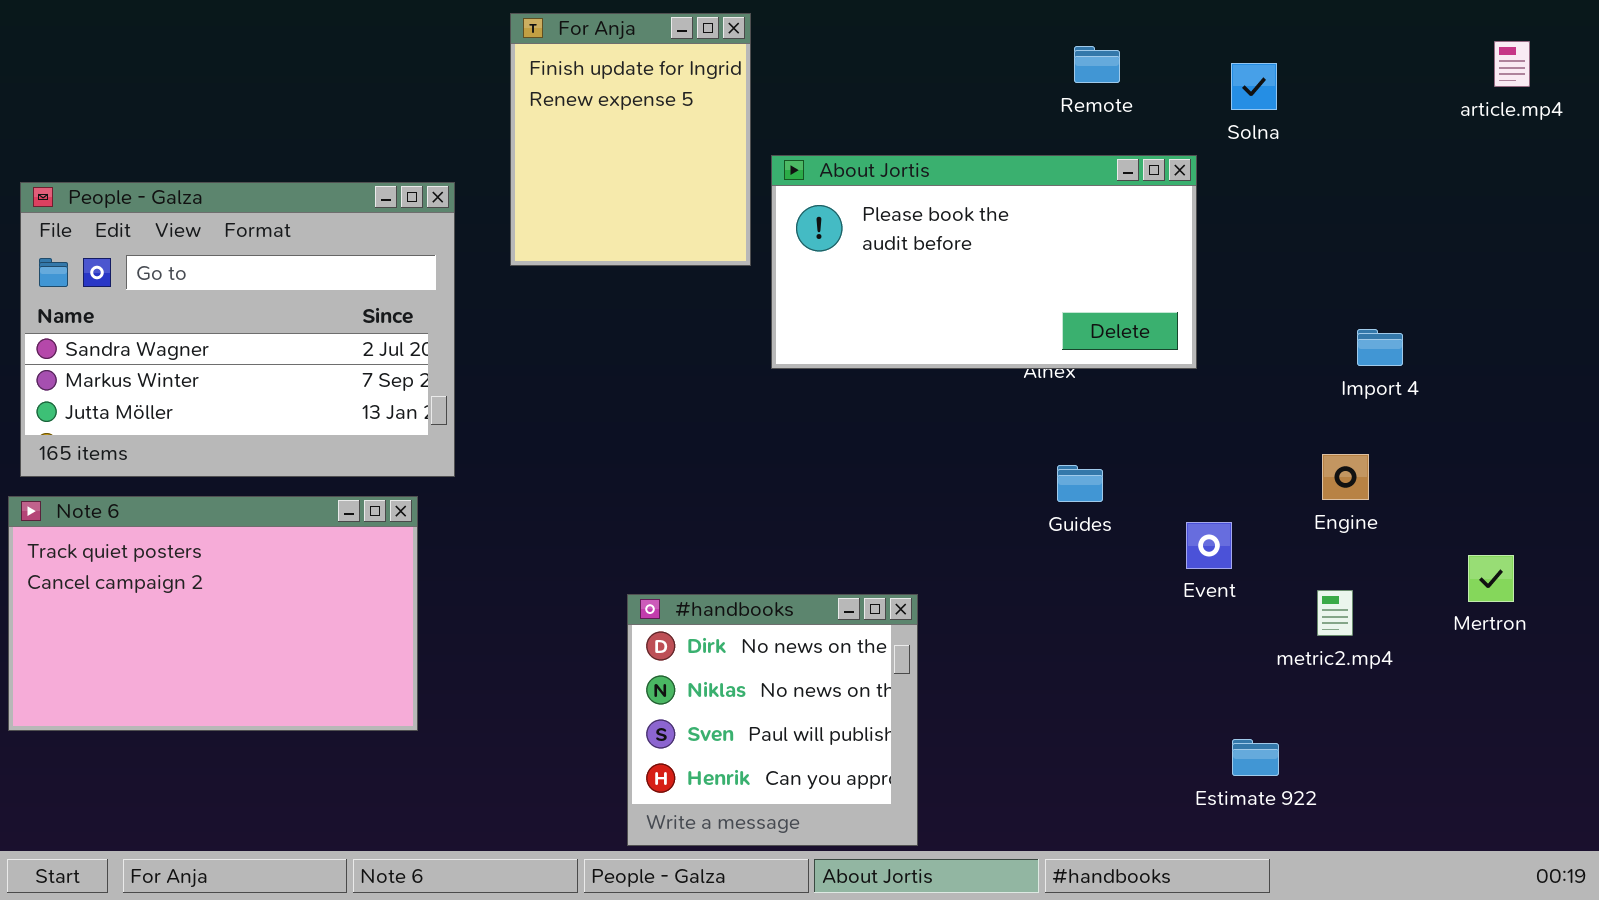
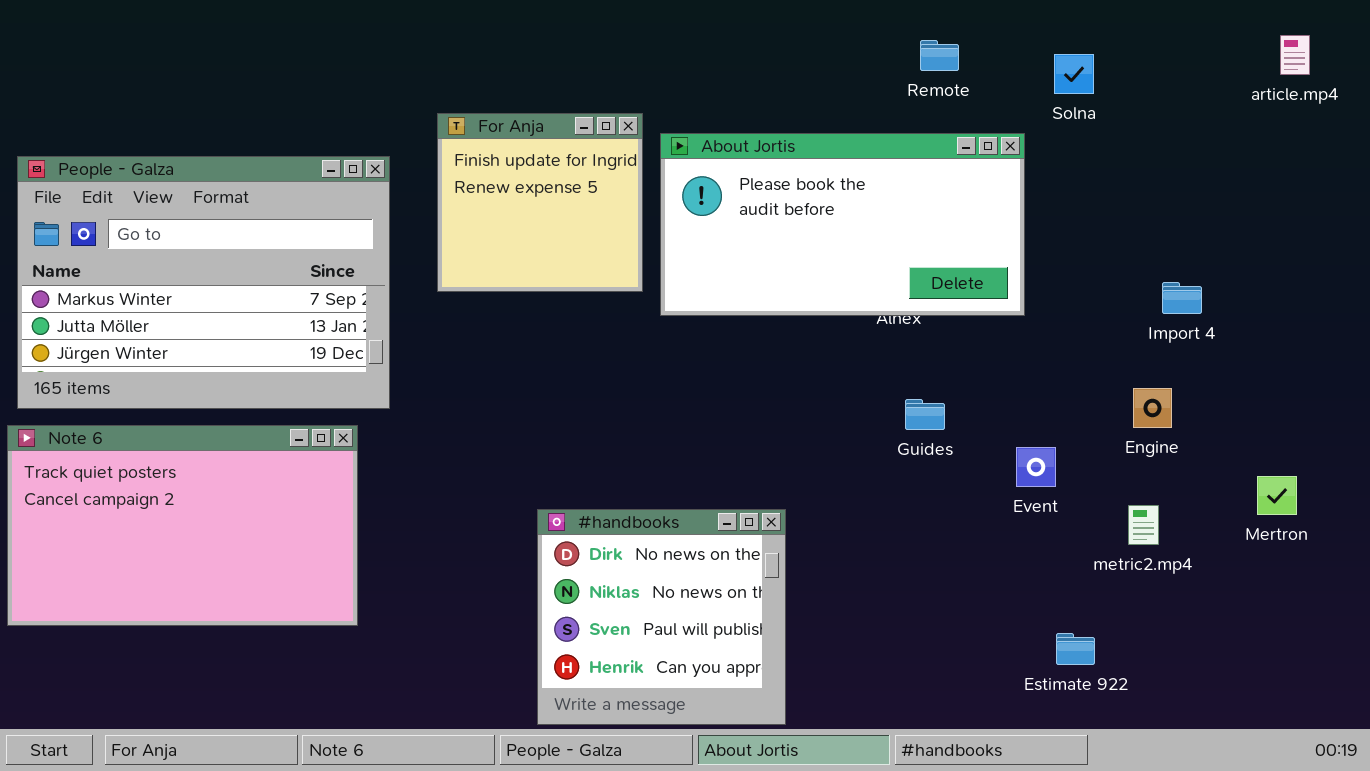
For Anja: [510,13,751,266] -> [437,113,643,292], moved, resized
People - Galza: [20,182,455,477] -> [17,156,390,409], scrolled down 1 row

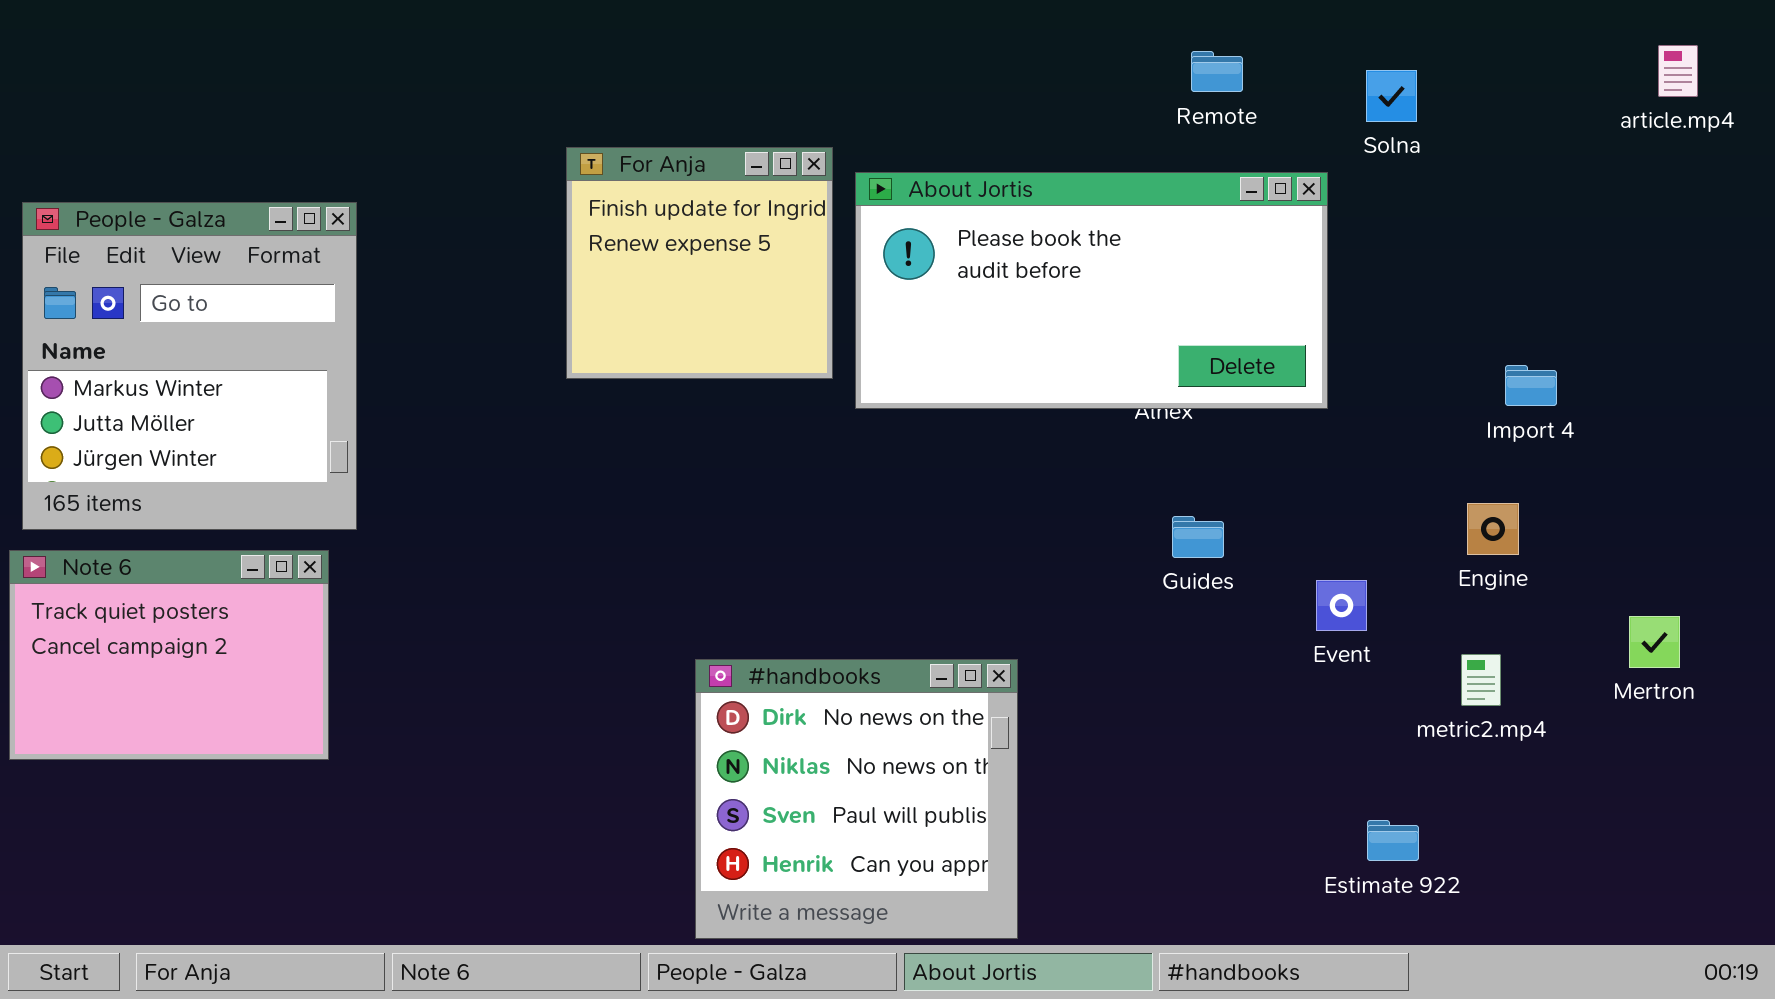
People - Galza: [17,156,390,409] -> [22,202,357,530], resized
Note 6: [7,425,358,626] -> [9,550,329,760], resized

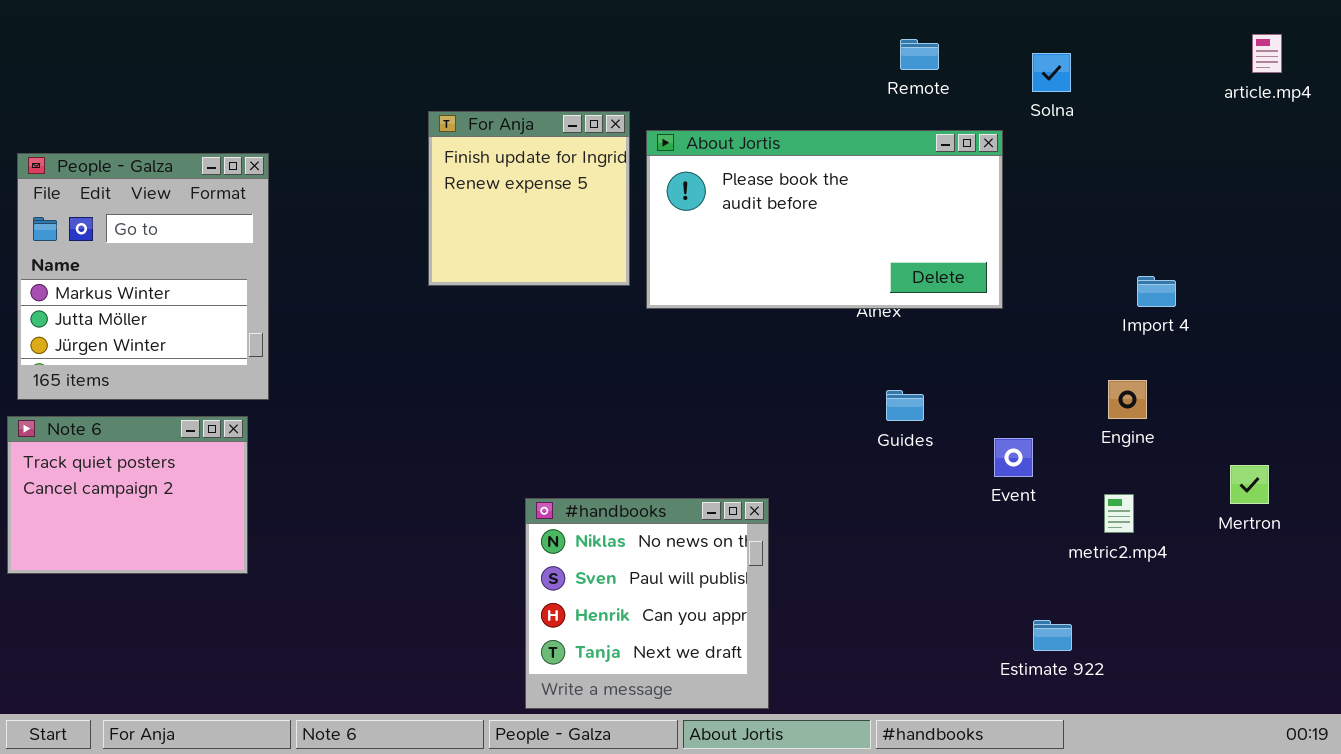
#handbooks: [695,659,1018,939] -> [525,498,769,709], scrolled down 1 row

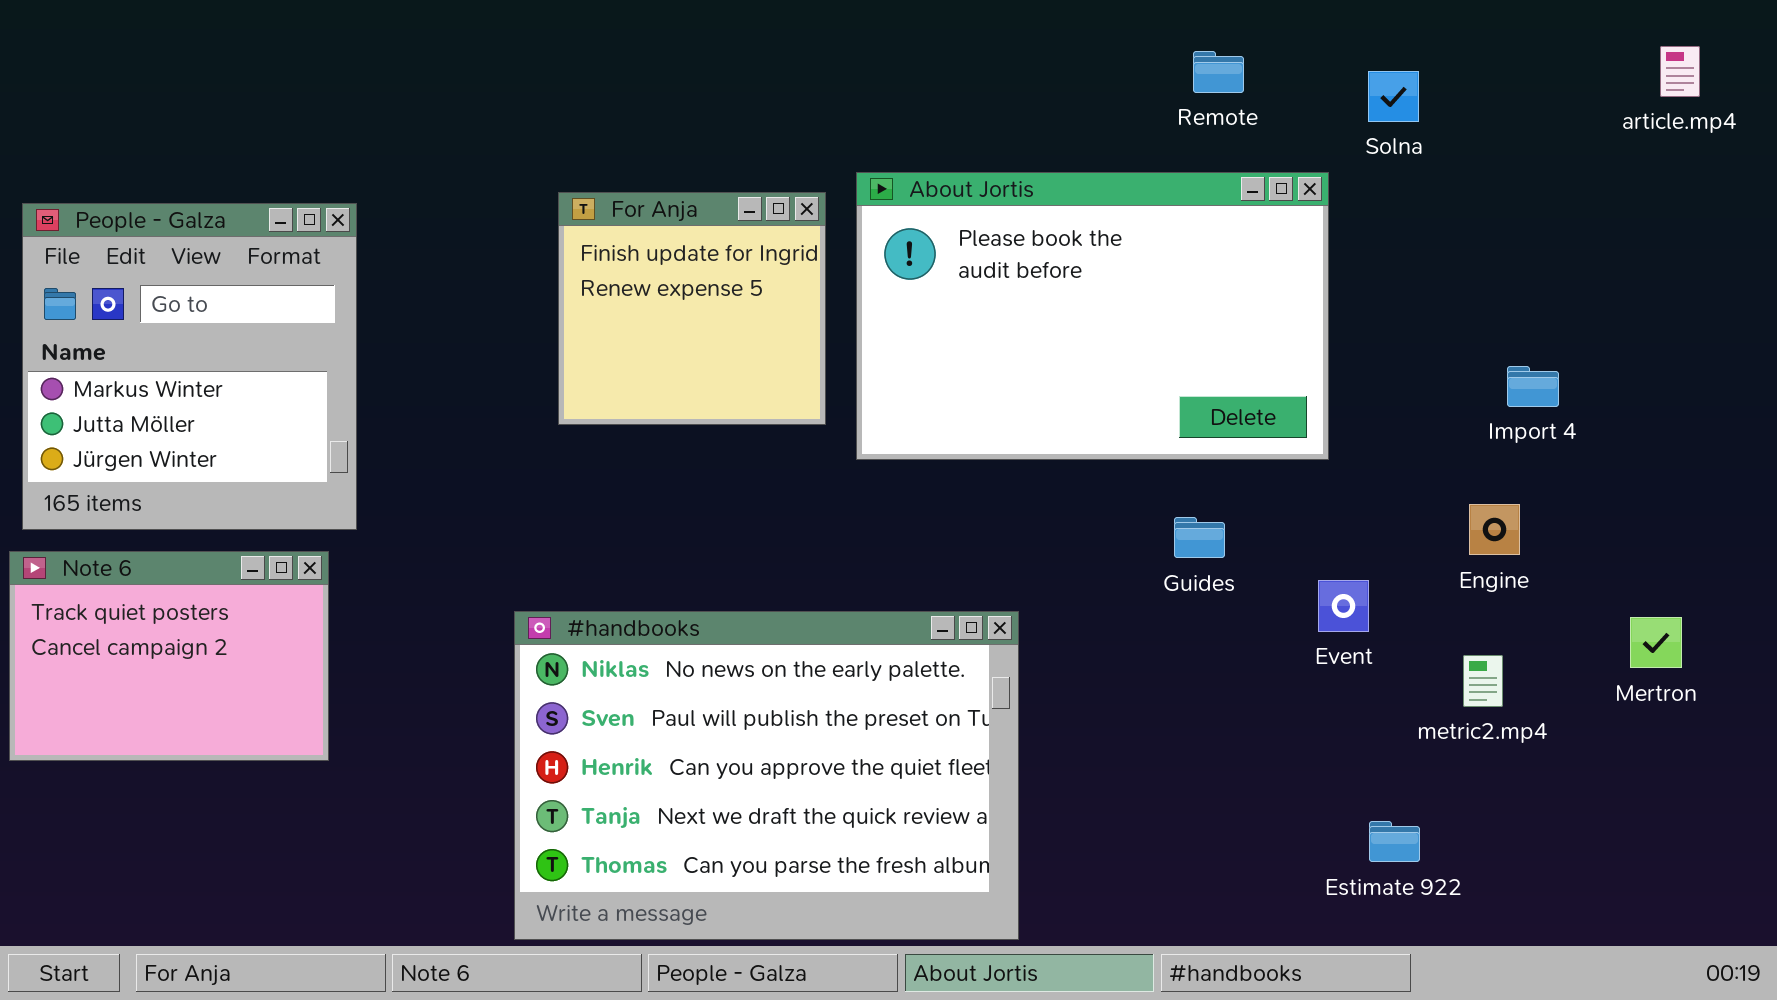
For Anja: [428,111,630,286] -> [558,192,826,425], moved
About Jortis: [646,130,1003,309] -> [856,172,1329,460], resized
#handbooks: [525,498,769,709] -> [514,611,1019,940], resized

